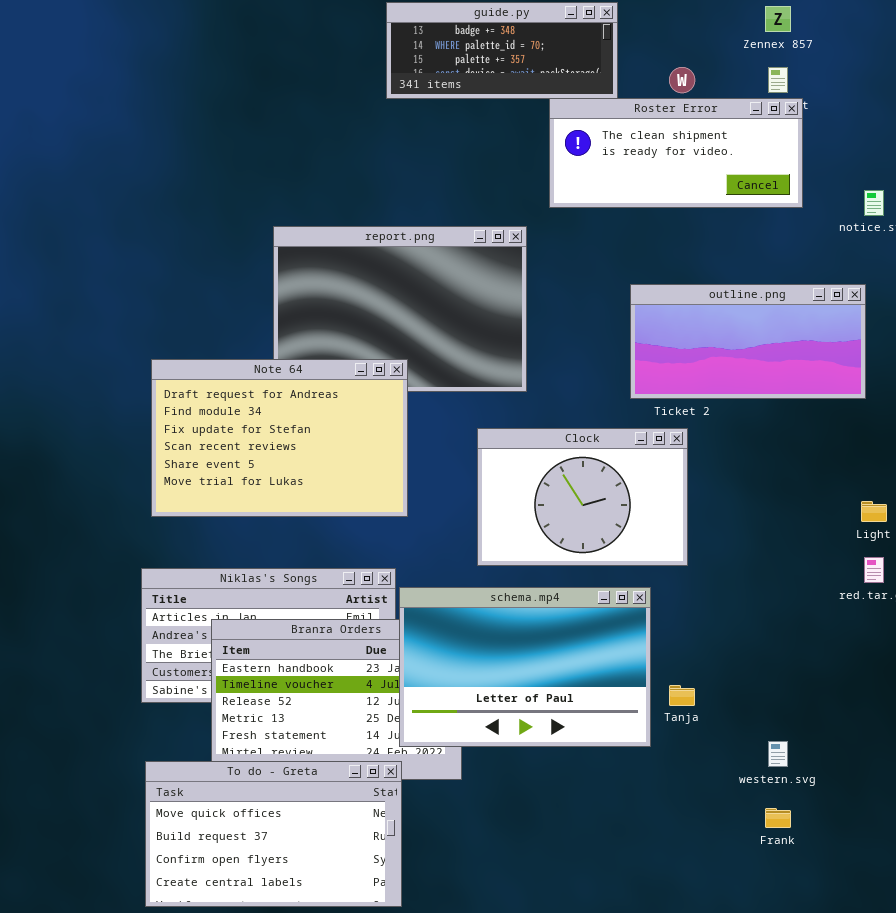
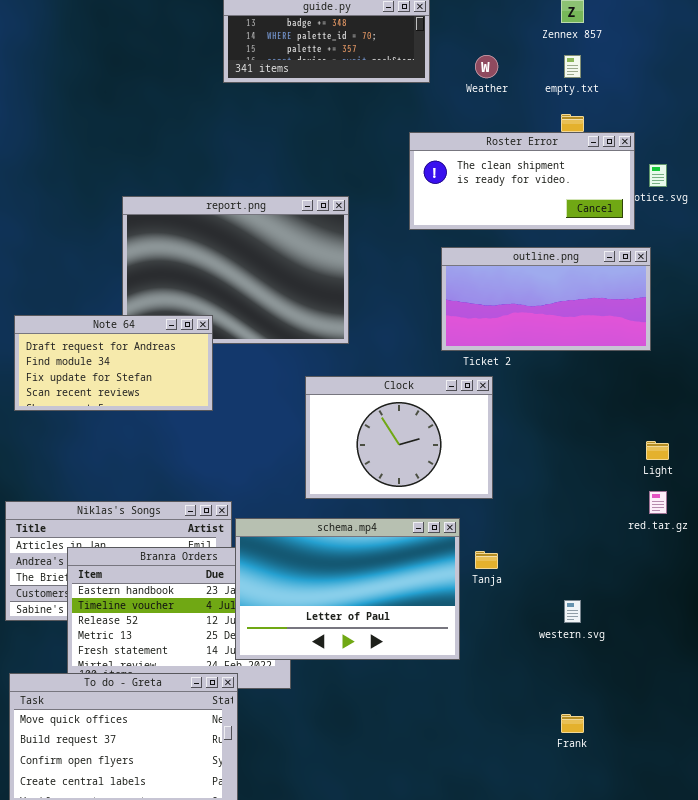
Roster Error: [549,98,803,208] -> [409,132,635,230], moved
Note 64: [151,359,408,517] -> [14,315,213,411], resized
Tanja: [669,685,695,706] -> [475,551,498,569], moved
western.svg: [768,741,788,767] -> [564,600,581,623], moved

